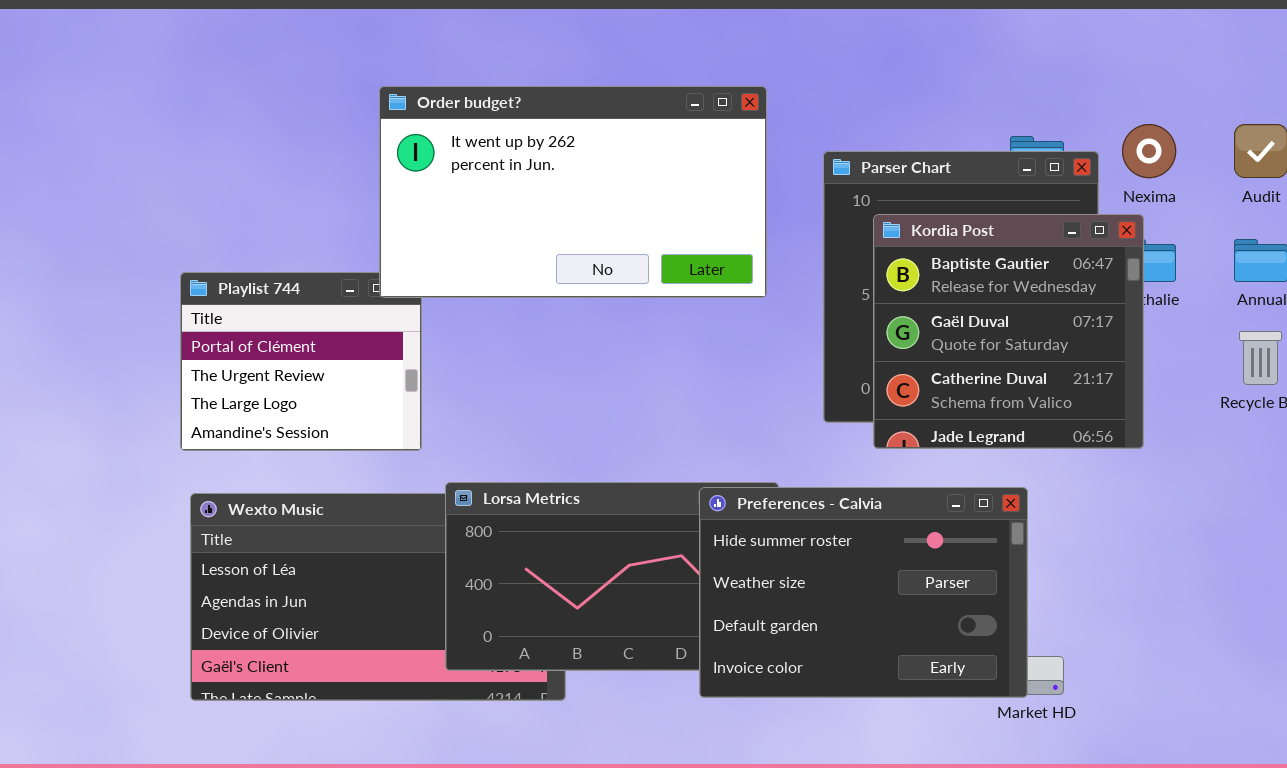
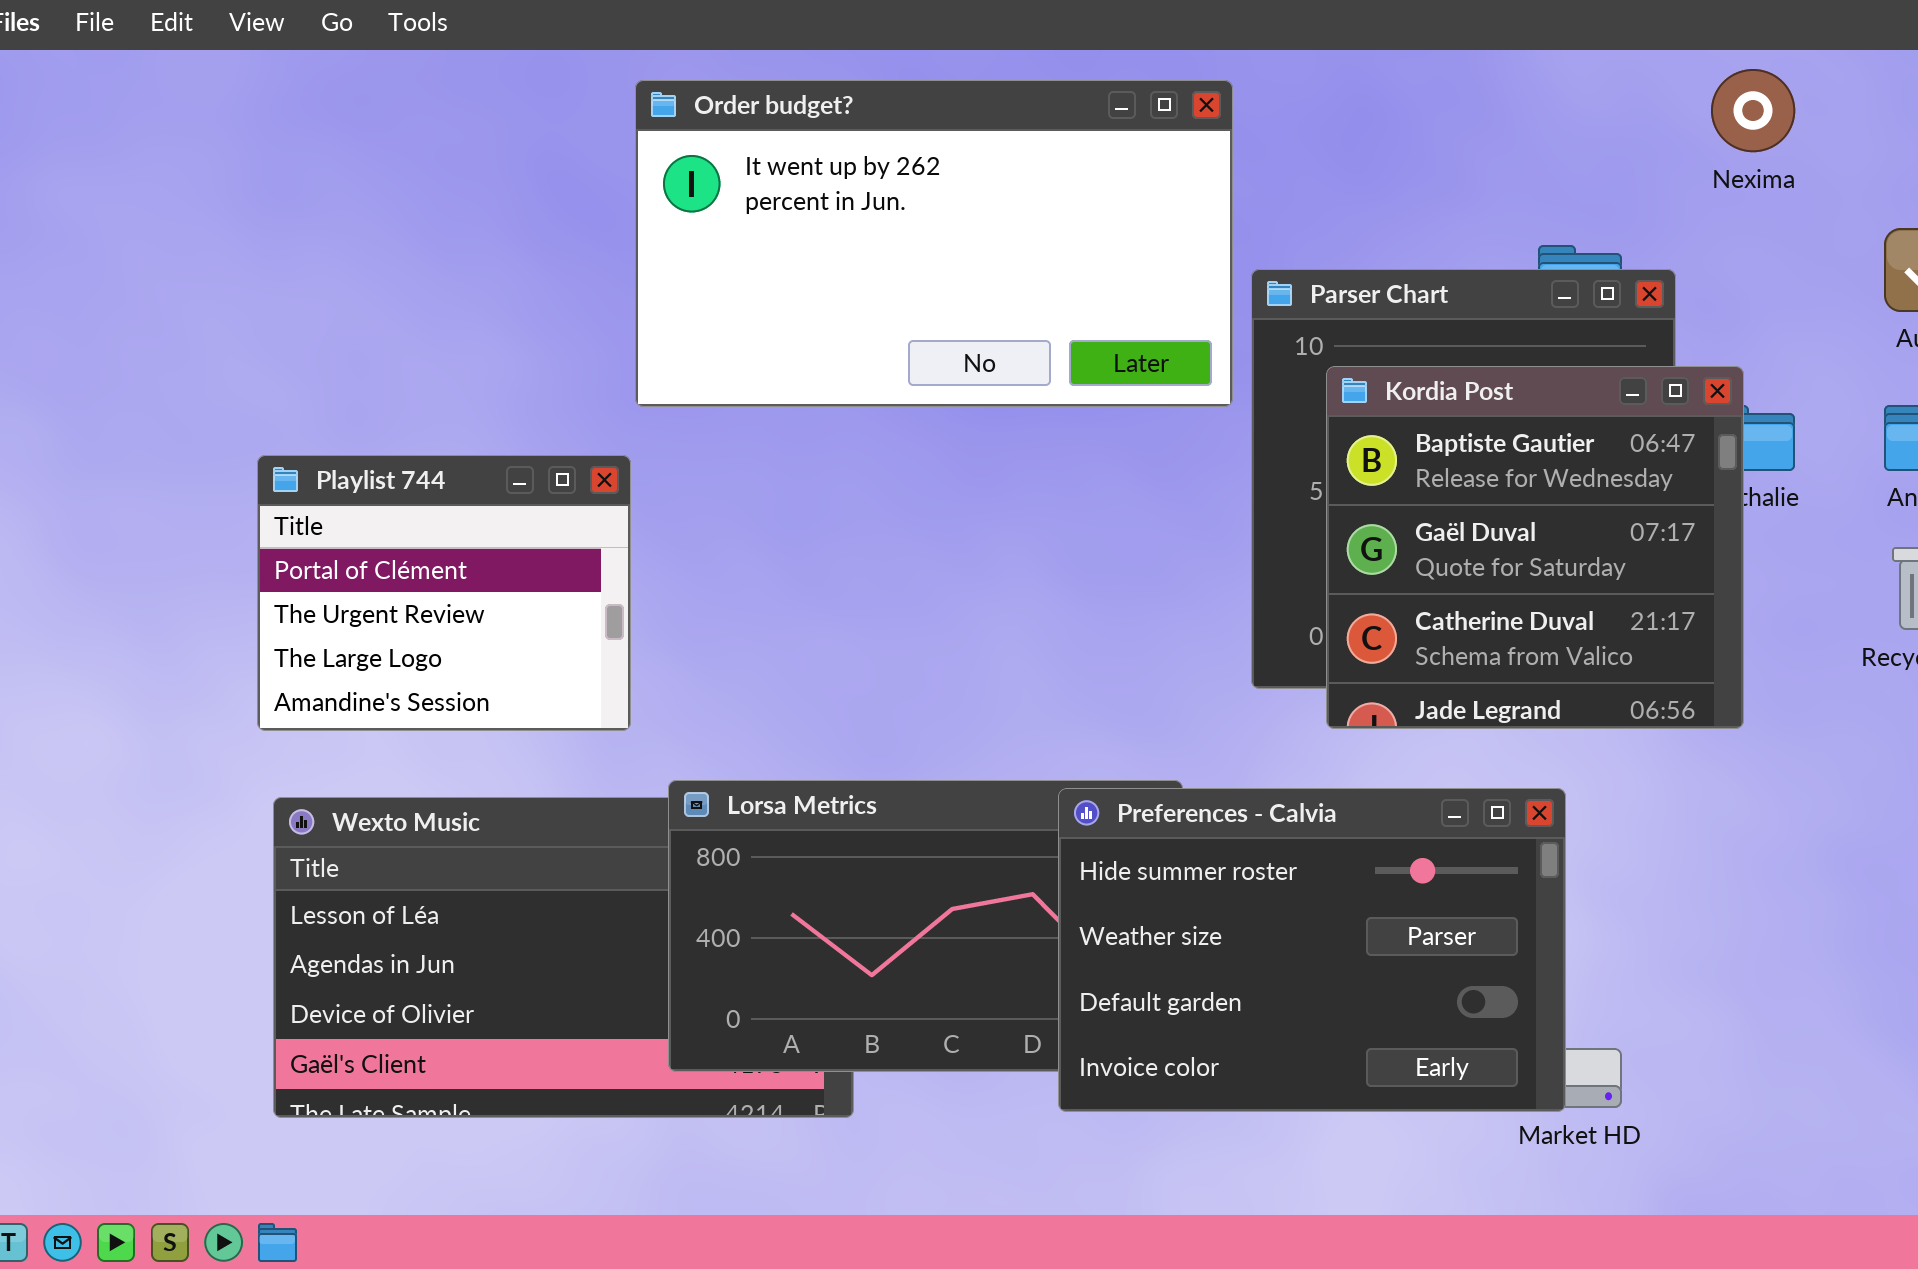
Order budget?: [379,86,767,298] -> [635,80,1233,407], moved
Nexima: [1122,124,1176,178] -> [1711,69,1795,152], moved

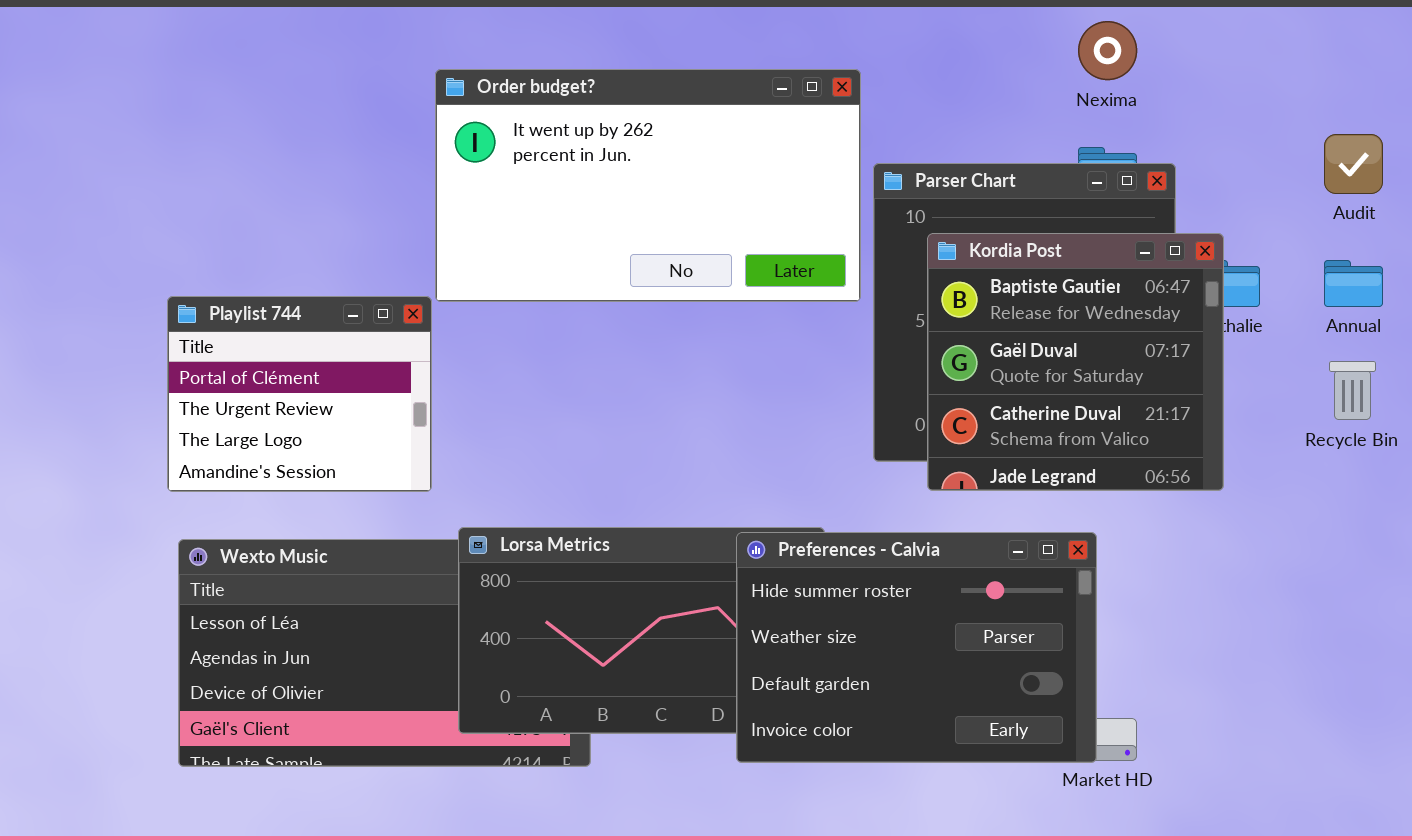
Nexima: [1711,69,1795,152] -> [1078,21,1137,80], moved
Order budget?: [635,80,1233,407] -> [435,69,861,302], moved

